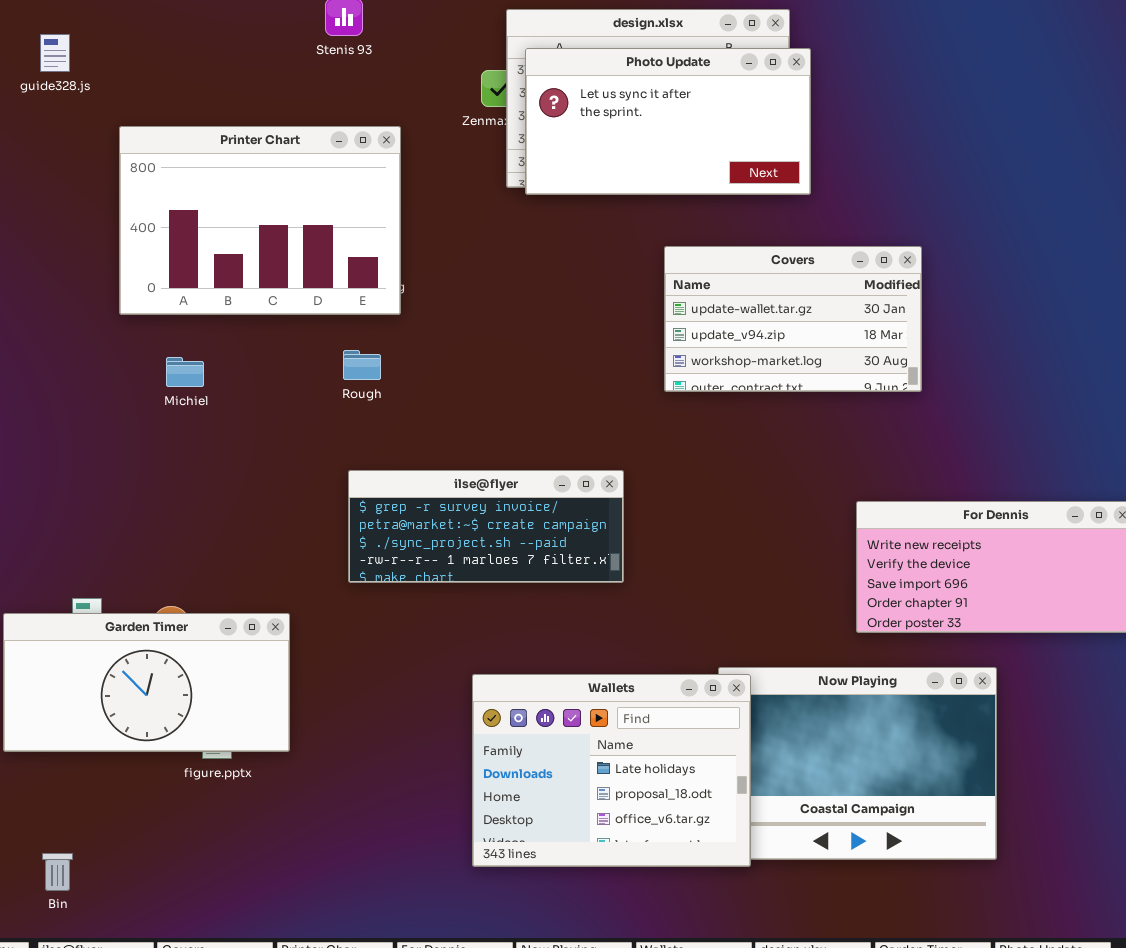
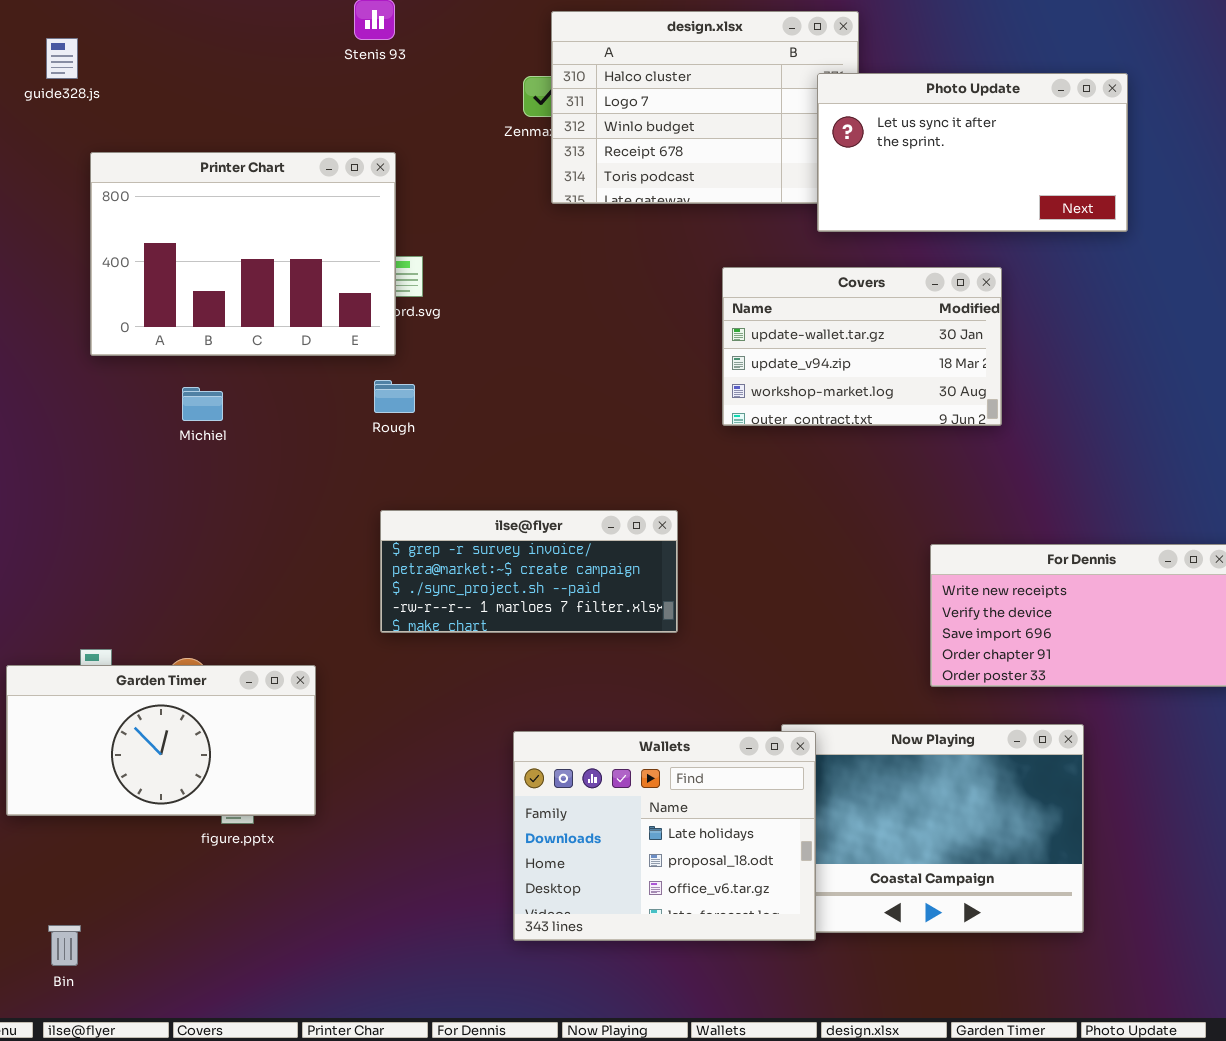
Photo Update: [525,48,811,195] -> [817,73,1128,232], moved
Printer Chart: [119,126,401,315] -> [90,152,396,356], moved

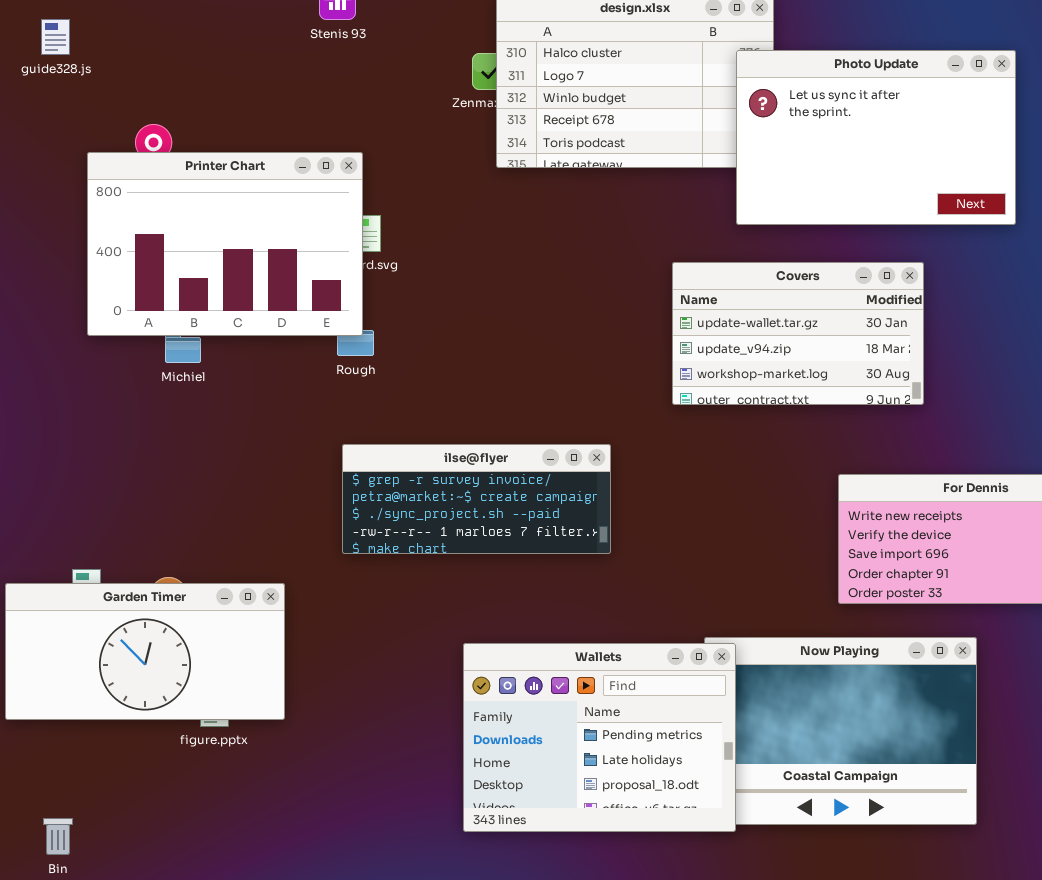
Photo Update: [817,73,1128,232] -> [736,50,1016,225], resized
Printer Chart: [90,152,396,356] -> [87,152,363,336], moved
Covers: [722,267,1002,426] -> [672,262,924,405], moved
Wallets: [513,731,816,941] -> [463,643,736,832], scrolled up 1 row

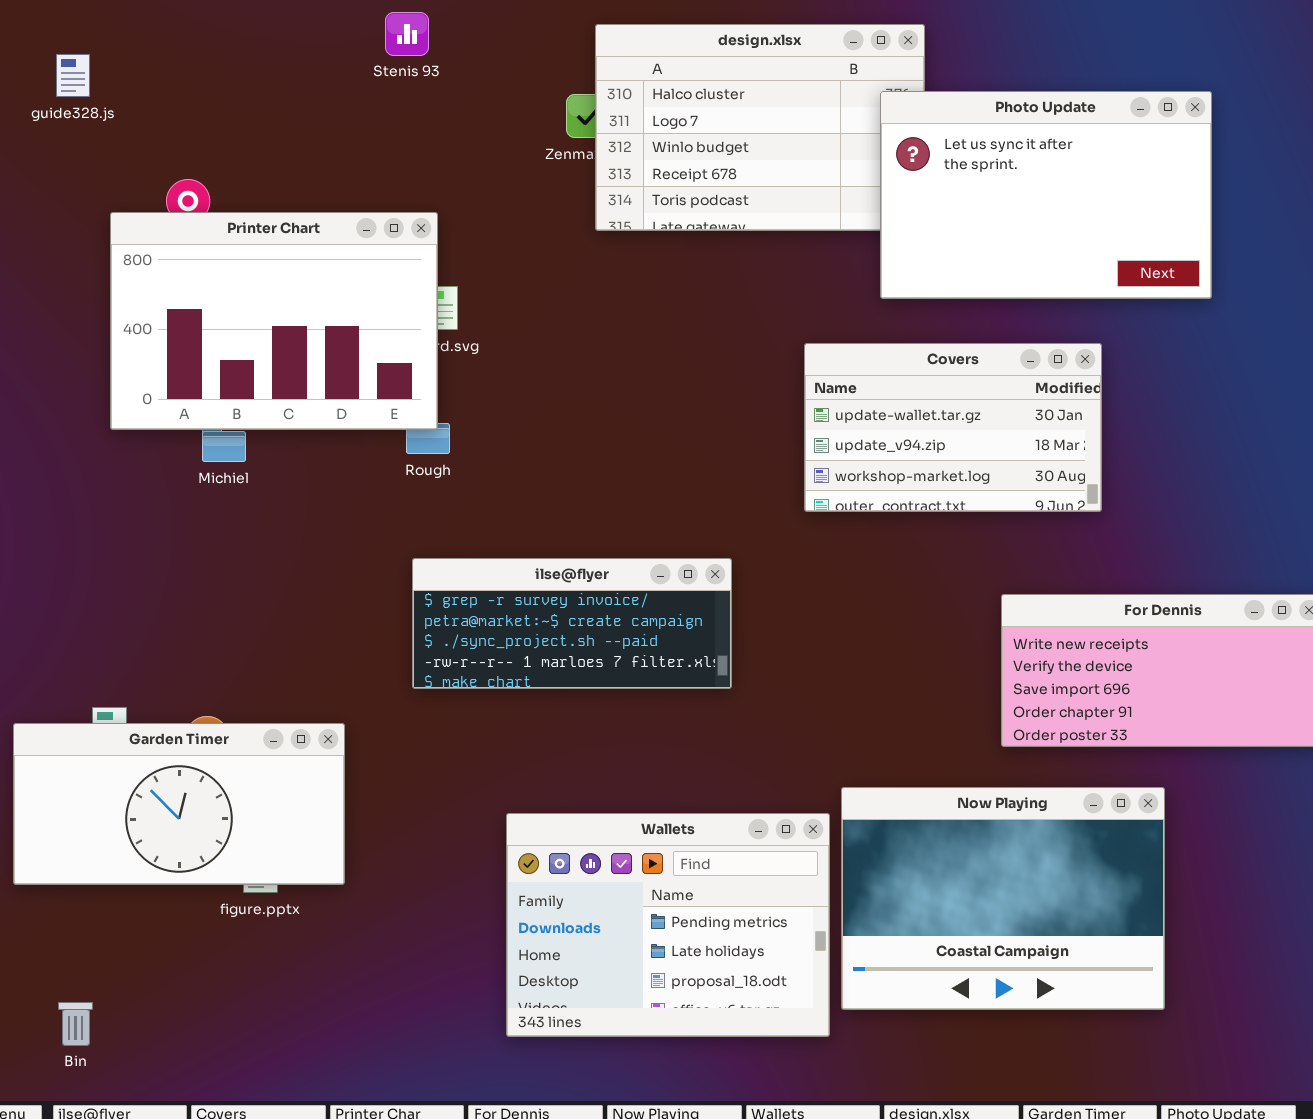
Wallets: [463,643,736,832] -> [506,813,830,1037], moved

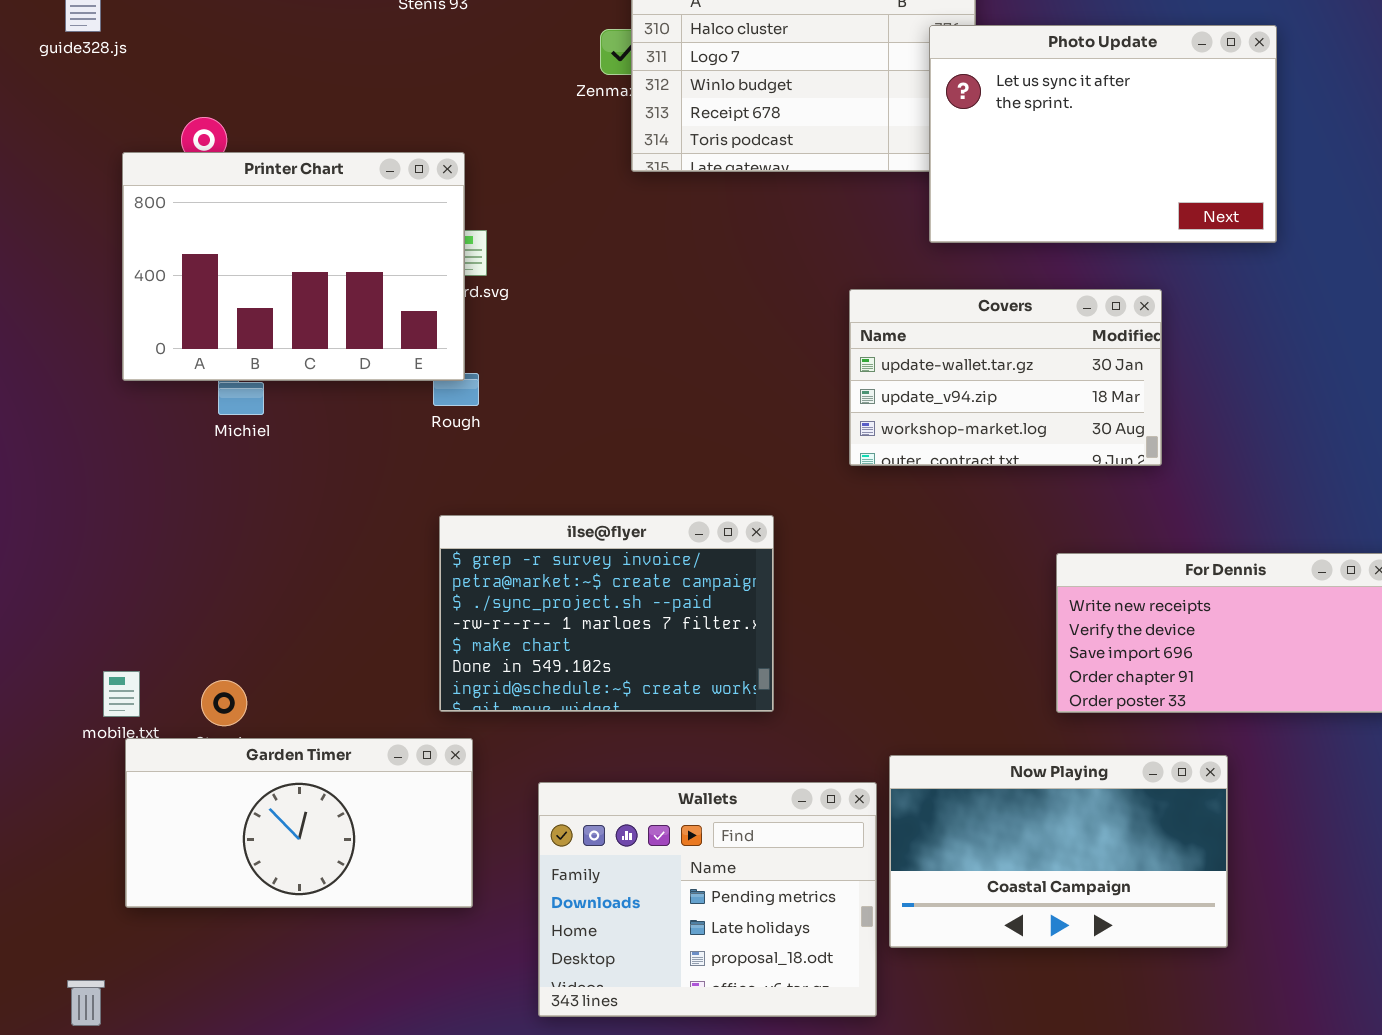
ilse@flyer: [412,558,732,689] -> [439,515,774,712], resized
Garden Timer: [13,723,345,885] -> [125,738,473,908], moved
Now Playing: [841,787,1165,1010] -> [889,755,1228,948], resized

